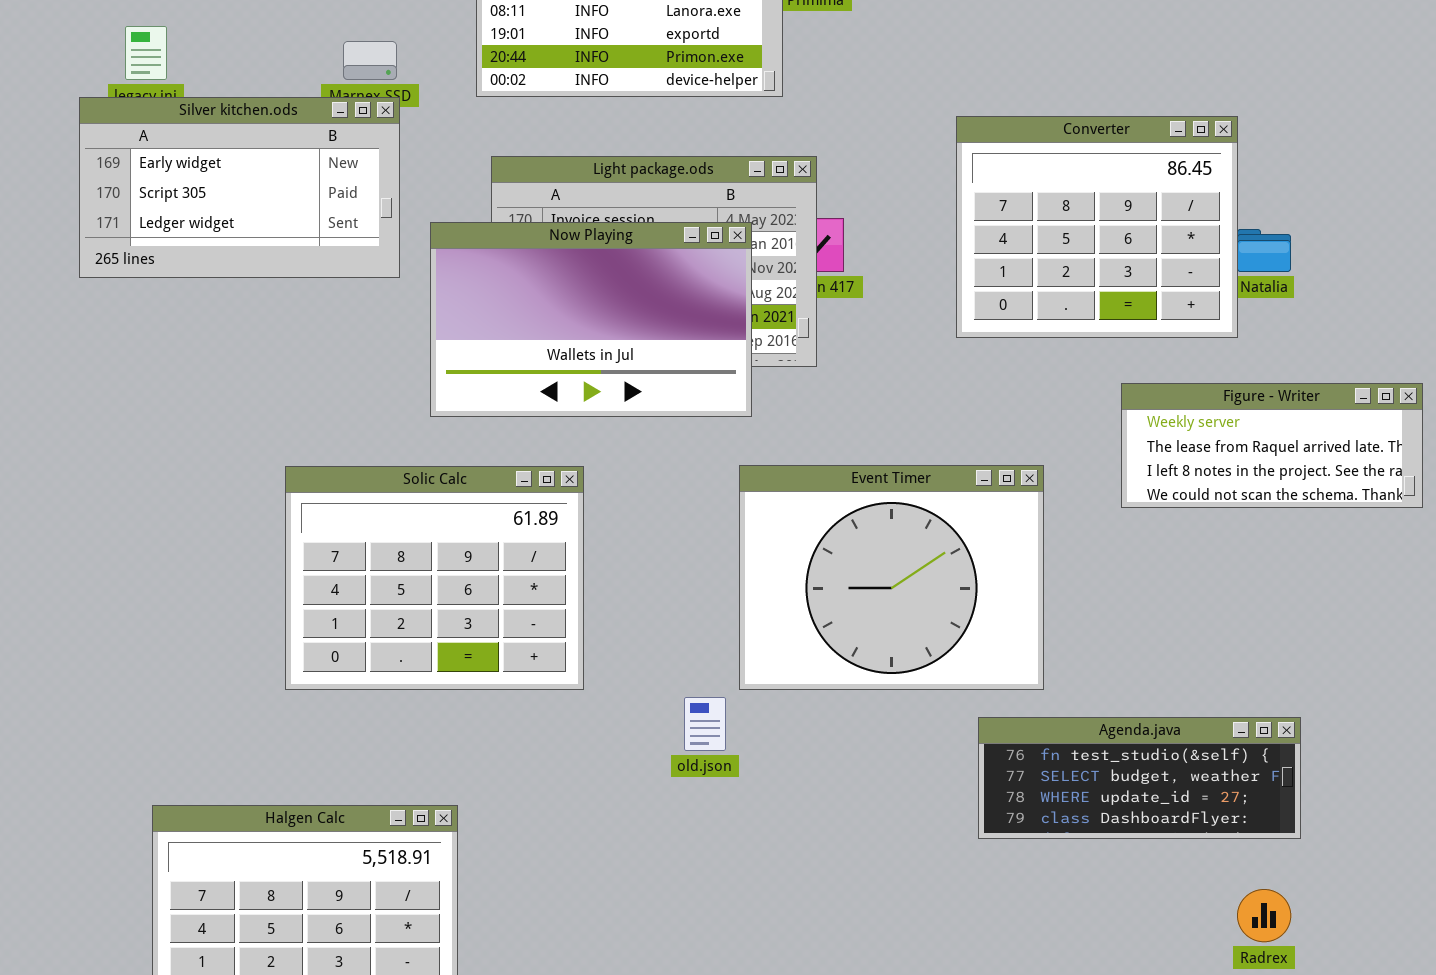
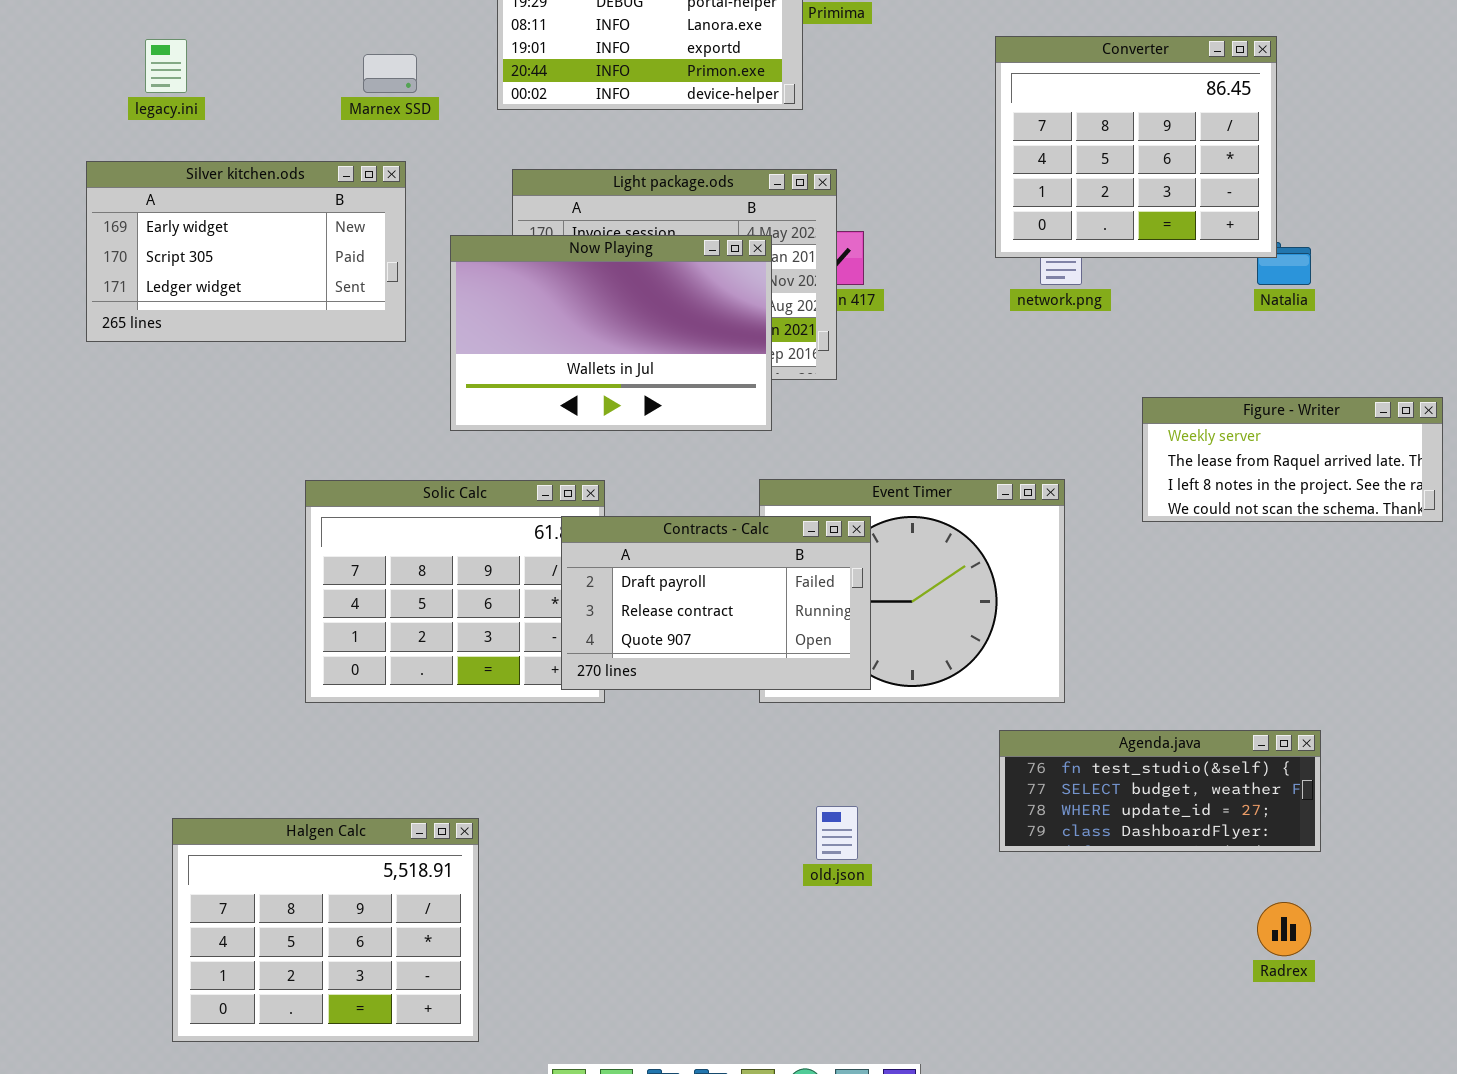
Silver kitchen.ods: [79,97,400,278] -> [86,161,406,342], moved
Converter: [956,116,1238,338] -> [995,36,1277,258], moved
Contracts - Calc: none -> [561,516,871,690], opened
old.json: [684,697,726,751] -> [816,806,858,860], moved

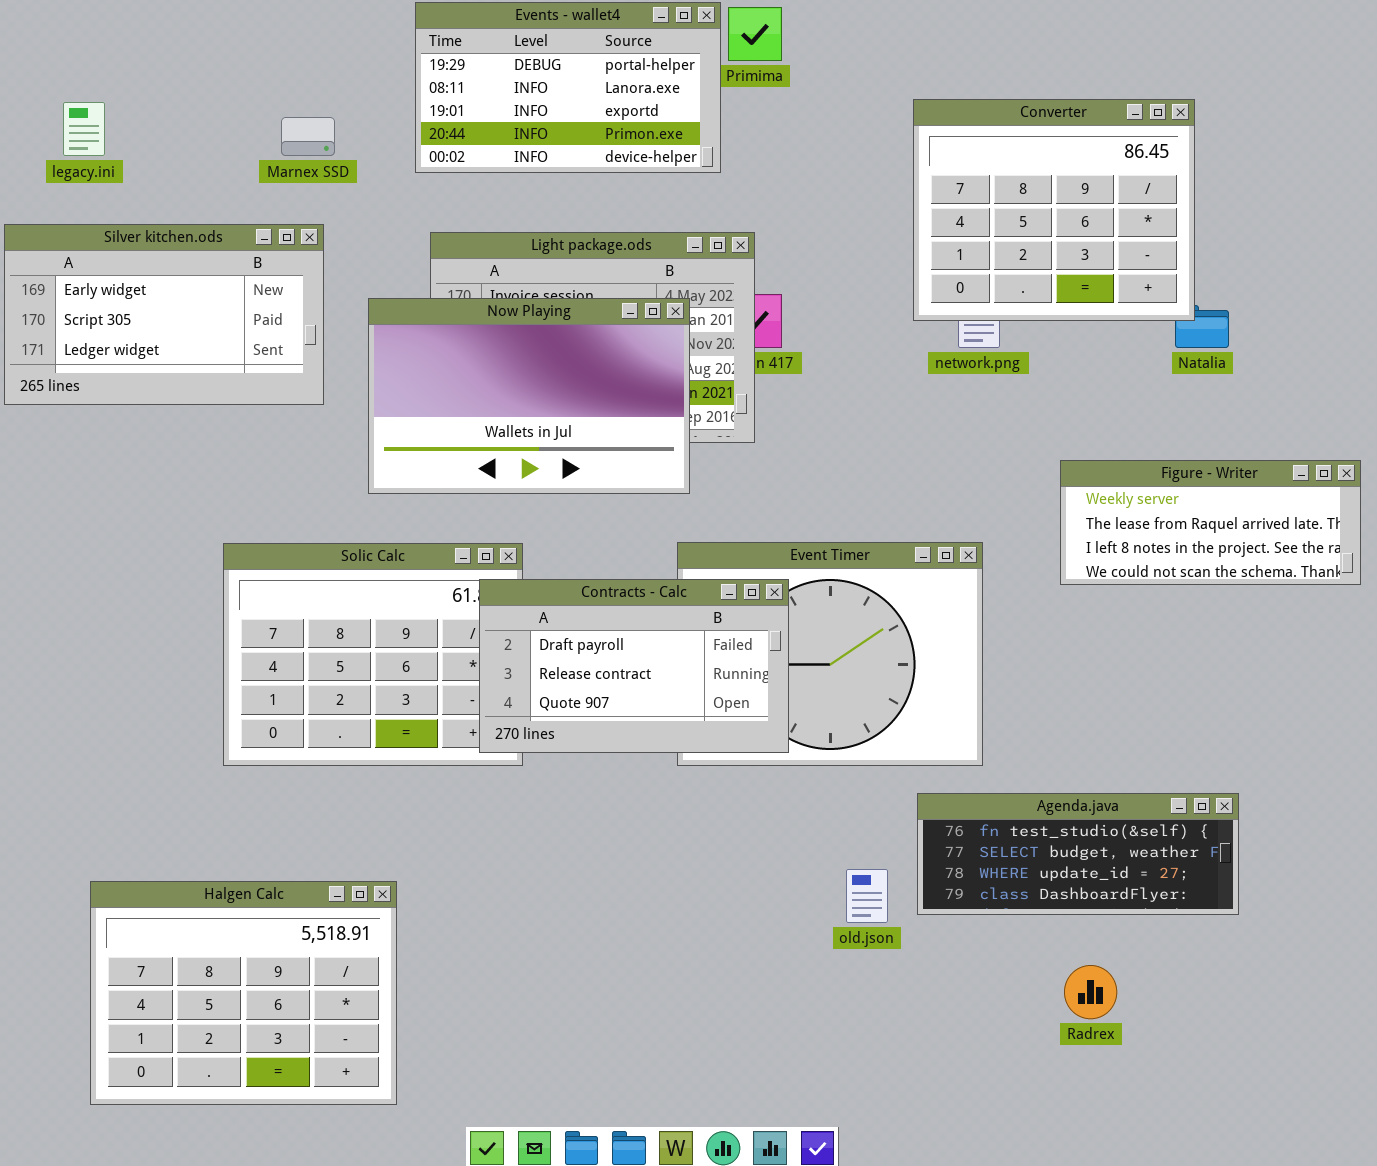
old.json: [816,806,858,860] -> [846,869,888,923], moved
Radrex: [1257,902,1311,956] -> [1064,965,1117,1019], moved

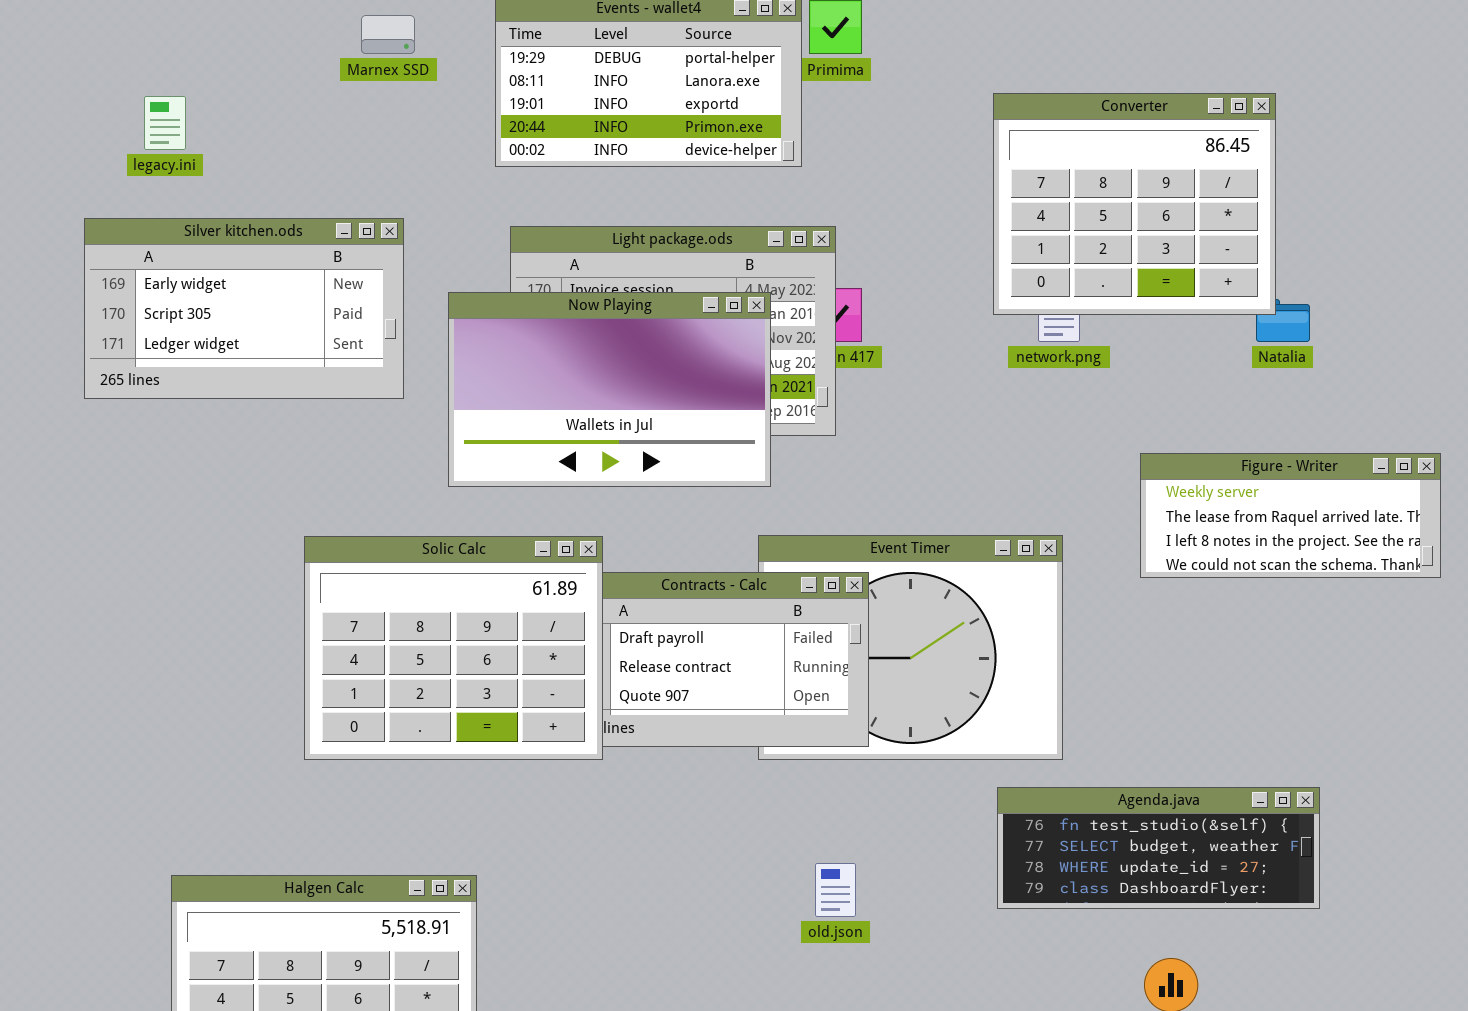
Marnex SSD: [281,117,335,156] -> [361,15,415,54], moved
Solic Calc: [223,543,523,766] -> [304,536,603,760], raised
old.json: [846,869,888,923] -> [815,863,856,917], moved

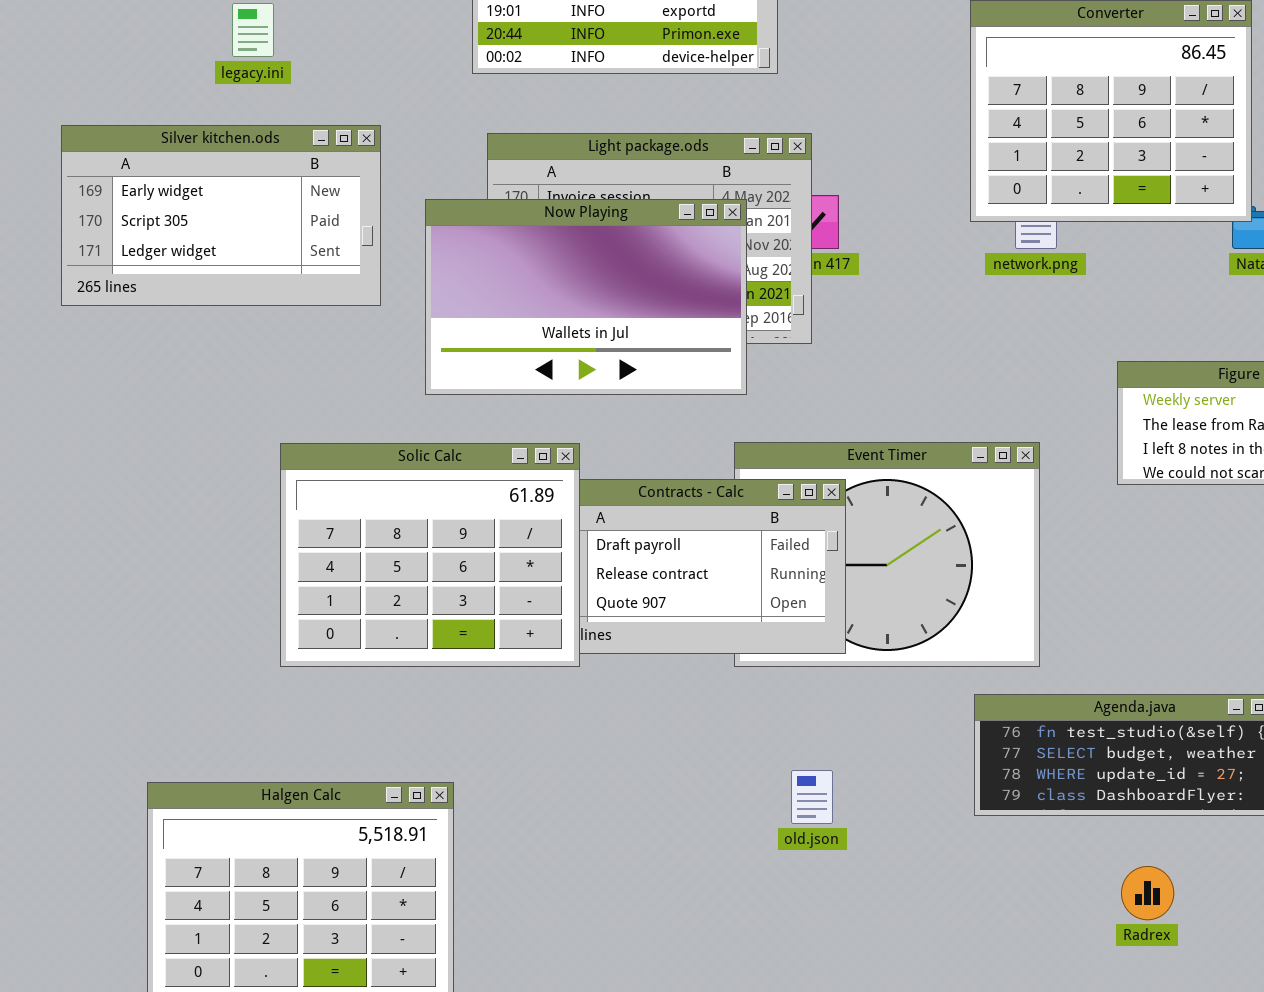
legacy.ini: [144,96,186,150] -> [232,3,274,57], moved

